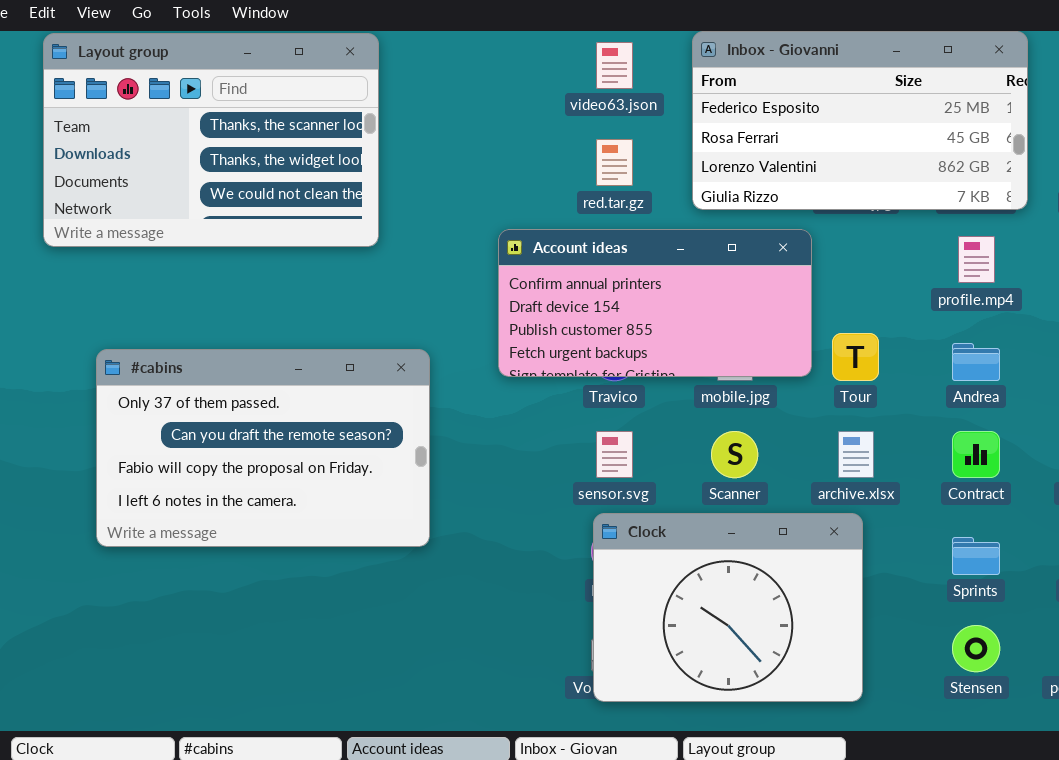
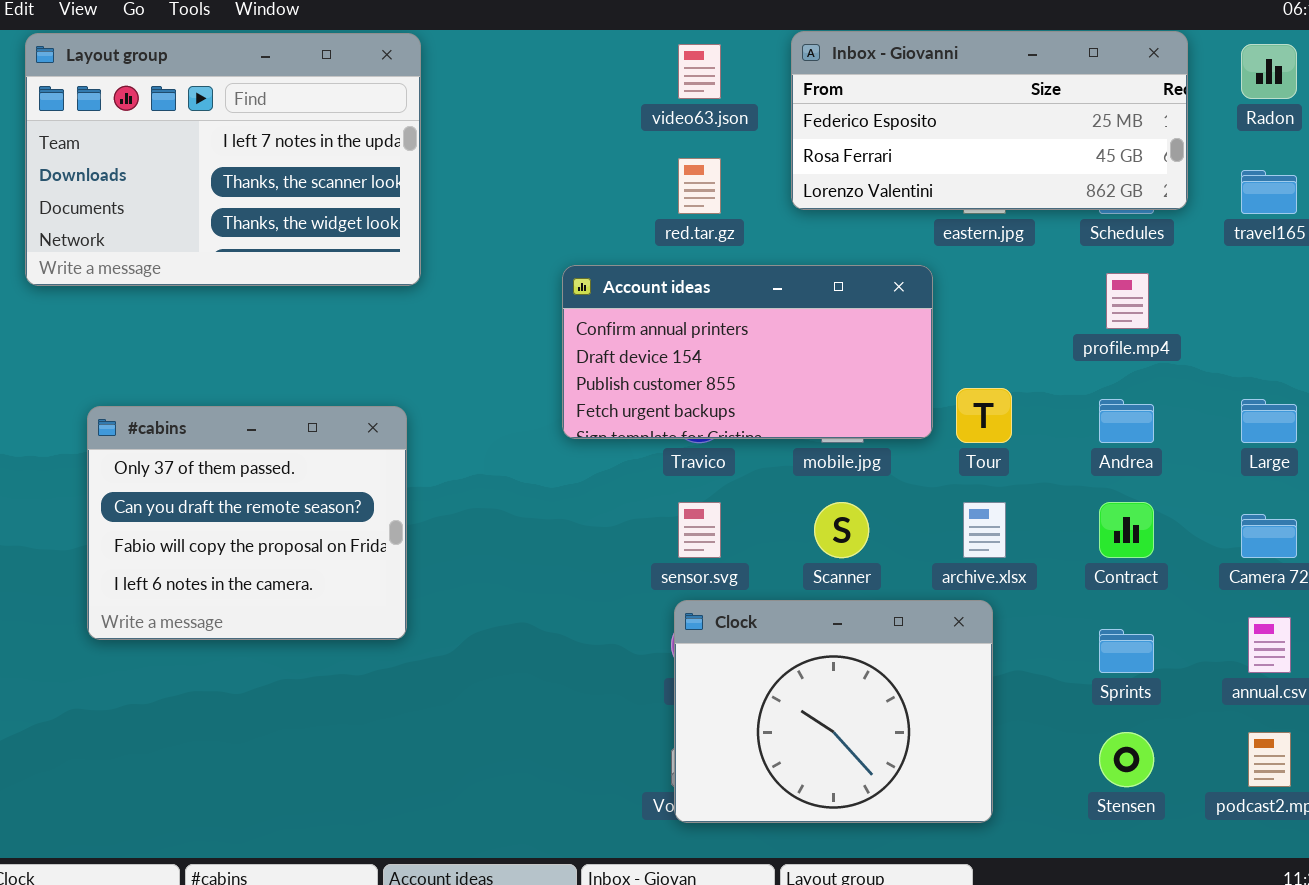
Inbox - Giovanni: [692,31,1028,210] -> [791,31,1188,210], resized
Layout group: [43,33,379,247] -> [25,33,421,286], scrolled up 1 row
#cabins: [96,349,430,547] -> [87,406,407,640], resized

